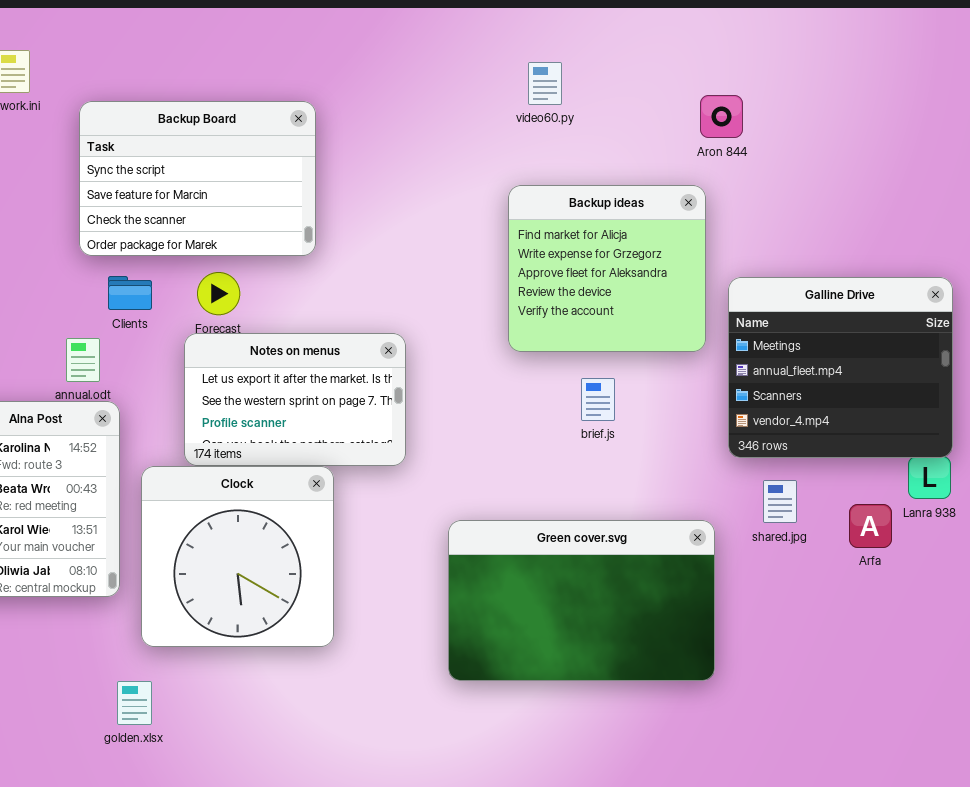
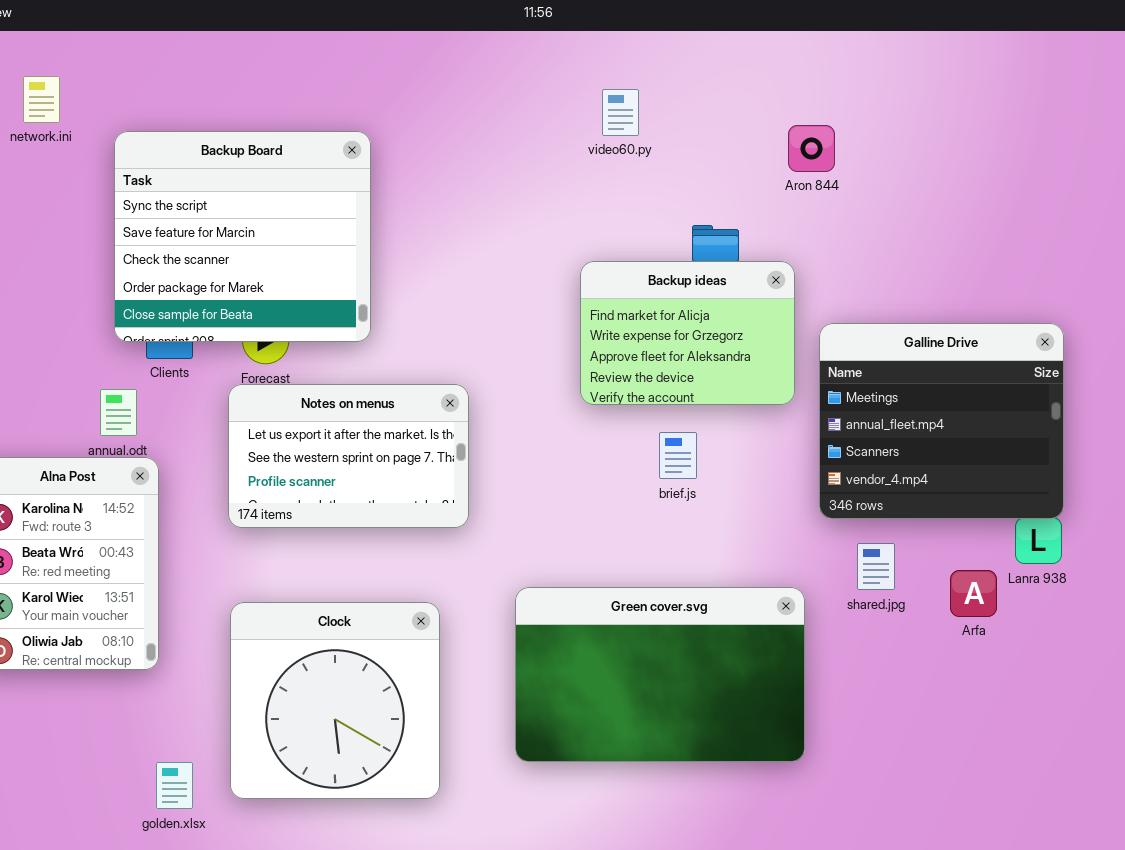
Backup Board: [79,101,316,256] -> [114,131,371,342], resized
Backup ideas: [508,185,706,352] -> [580,261,795,405], resized
Clock: [141,466,334,647] -> [230,602,440,799], moved

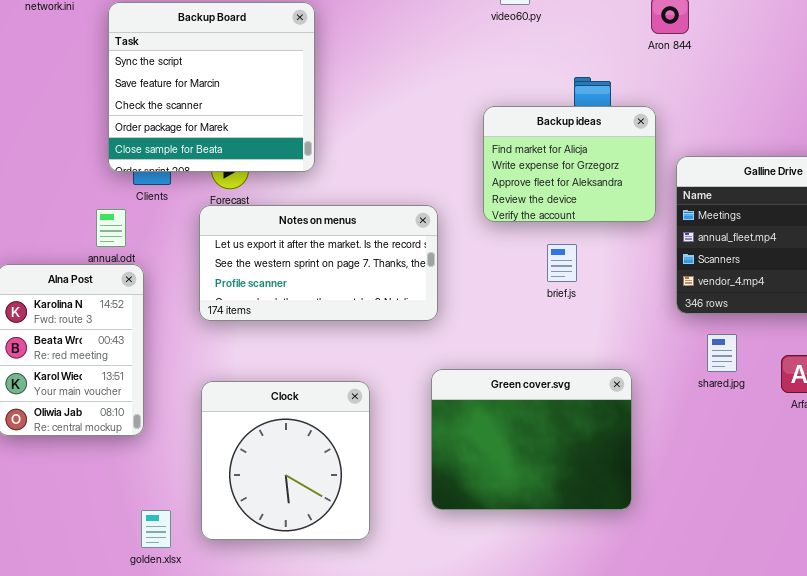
Notes on menus: [228,384,469,528] -> [199,205,438,321], resized
Green cover.svg: [515,587,805,762] -> [431,369,632,510], resized

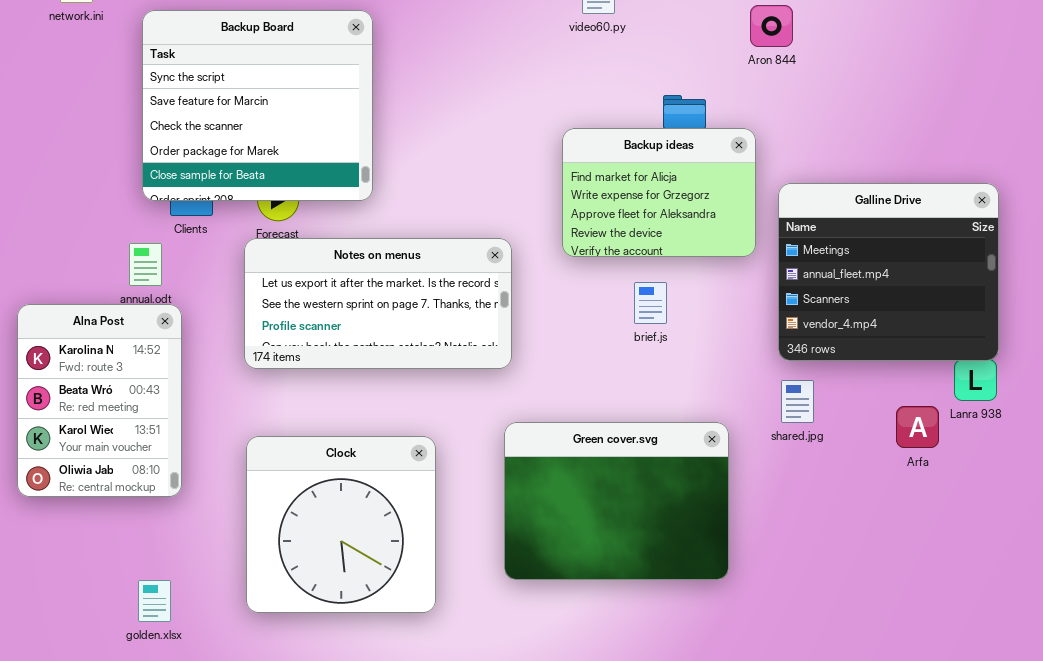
shared.jpg: [707,334,737,372] -> [781,380,814,423], moved
golden.xlsx: [141,510,171,548] -> [138,580,171,622], moved

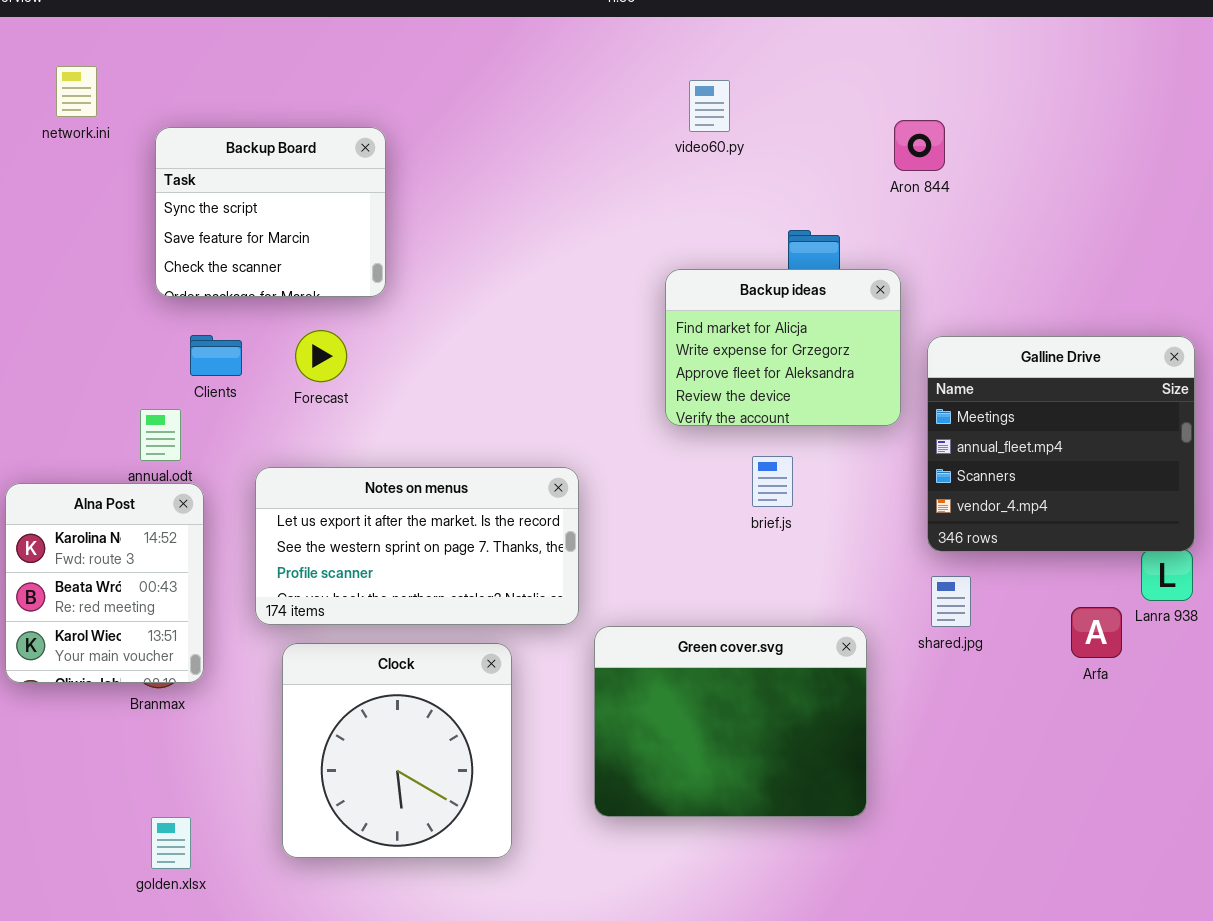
Backup Board: [142,10,373,201] -> [155,127,386,297], resized
Notes on menus: [244,238,512,369] -> [255,467,579,625], moved
Alna Post: [17,304,182,497] -> [5,483,204,683], resized

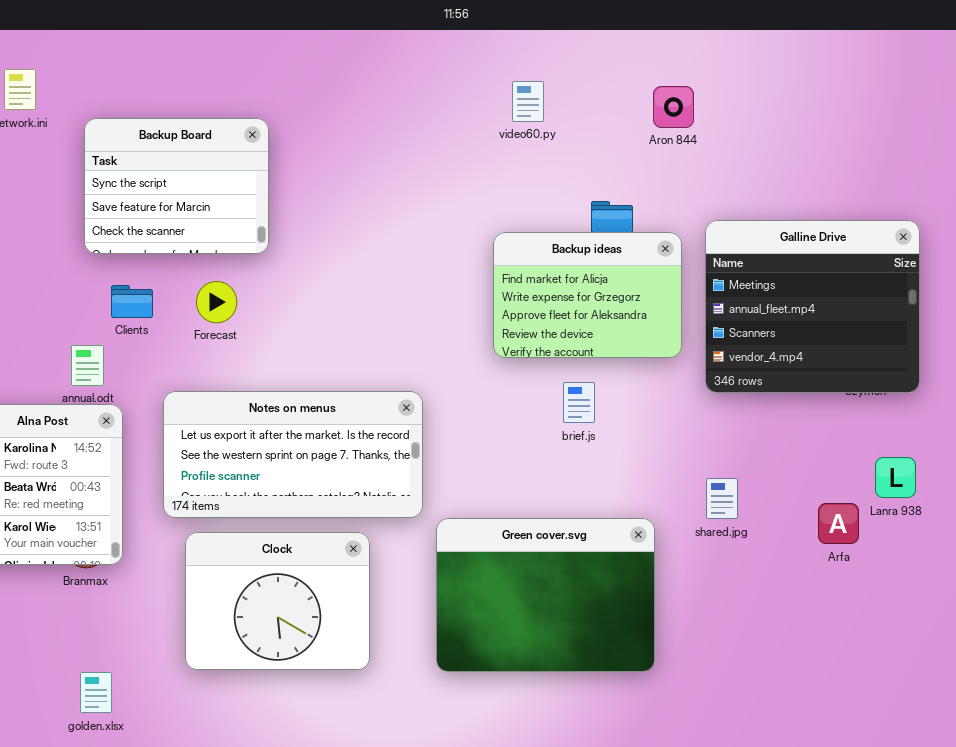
Aron 844: [894,120,945,171] -> [653,86,694,128], moved
Galline Drive: [927,336,1195,552] -> [705,220,920,393], moved
Clock: [282,643,512,858] -> [185,532,370,670], resized

